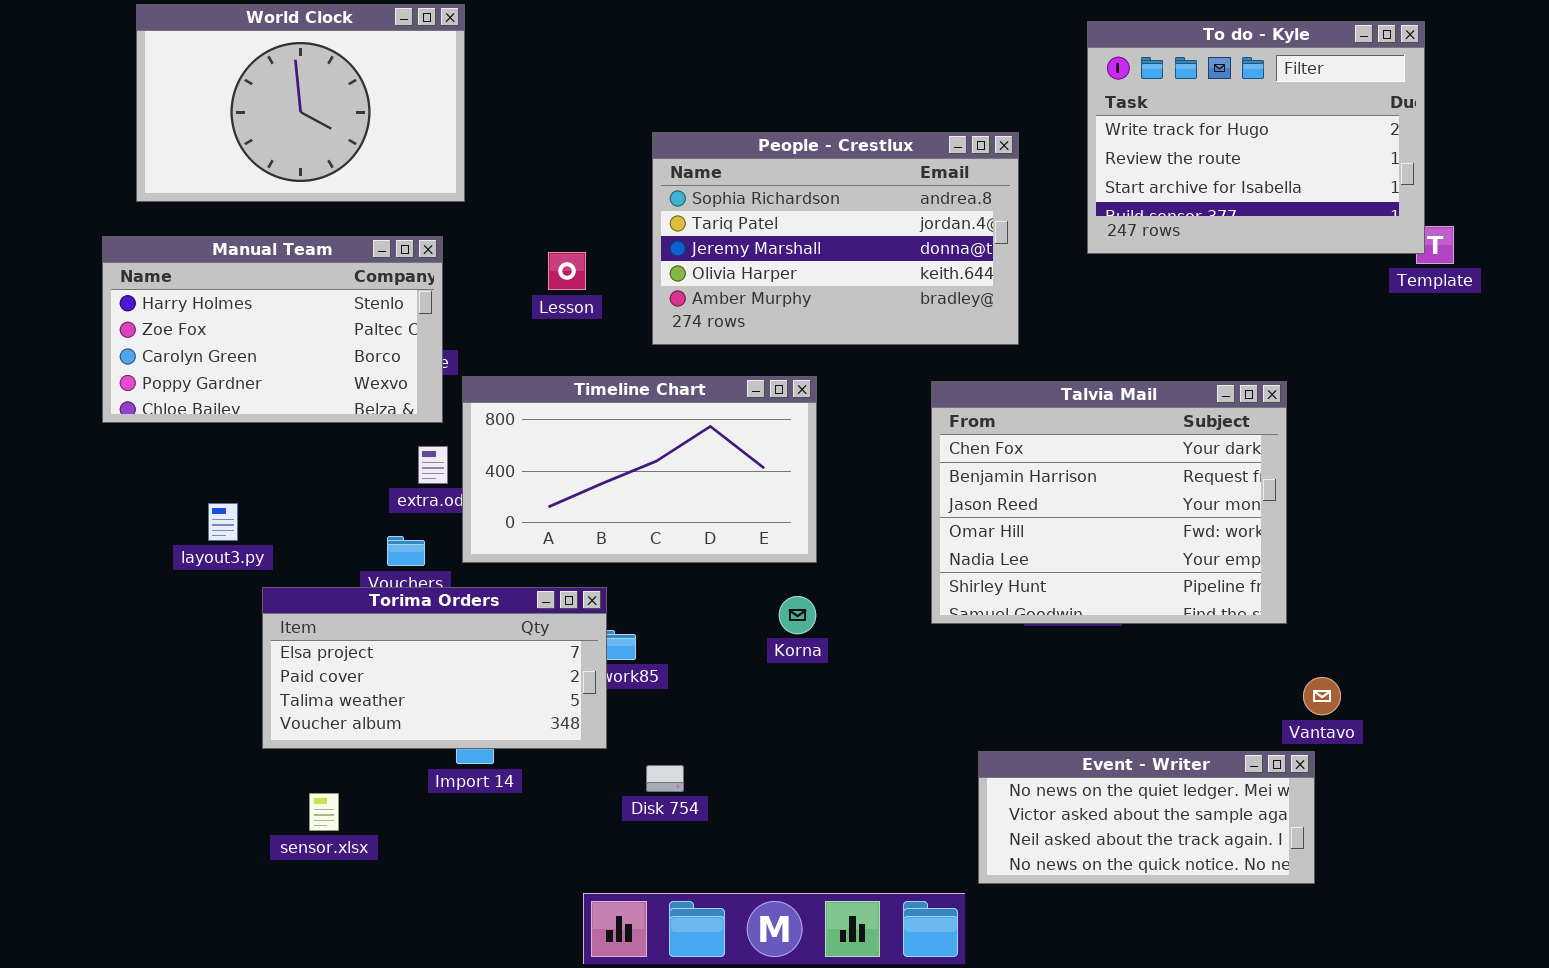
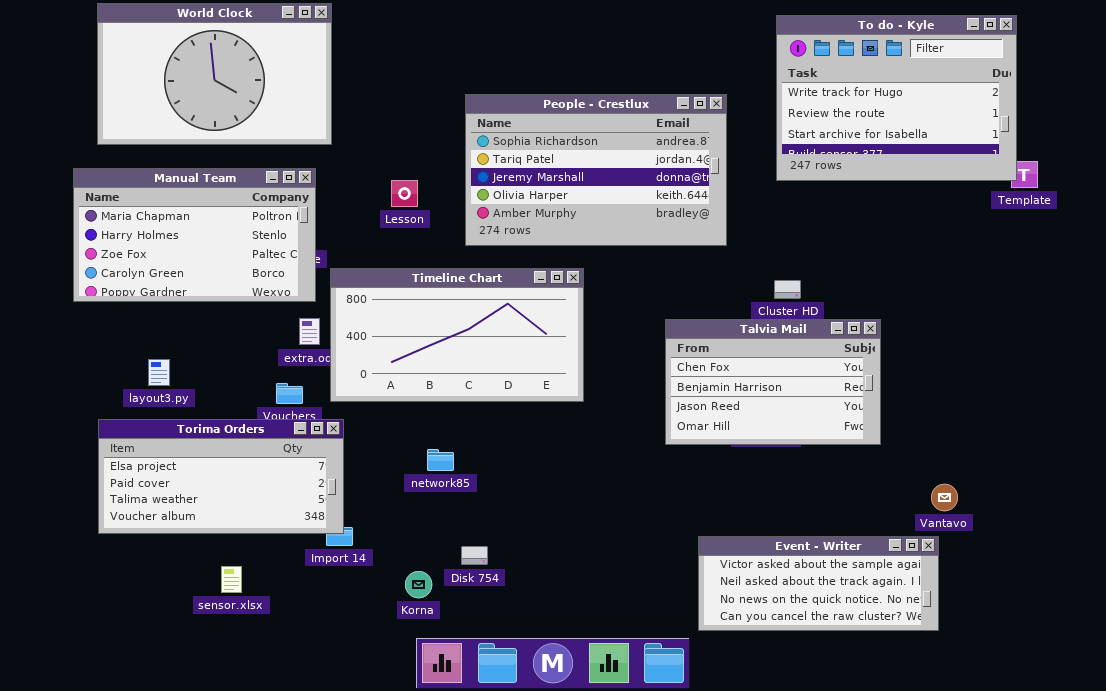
Manual Team: [102,236,443,423] -> [73,168,316,302], scrolled up 1 row
Talvia Mail: [931,381,1287,624] -> [665,319,881,445], resized
Torima Orders: [262,587,607,749] -> [98,419,344,534], moved
Korna: [779,596,816,634] -> [405,571,432,598], moved
Event - Writer: [978,751,1315,884] -> [698,536,939,631], scrolled down 1 row

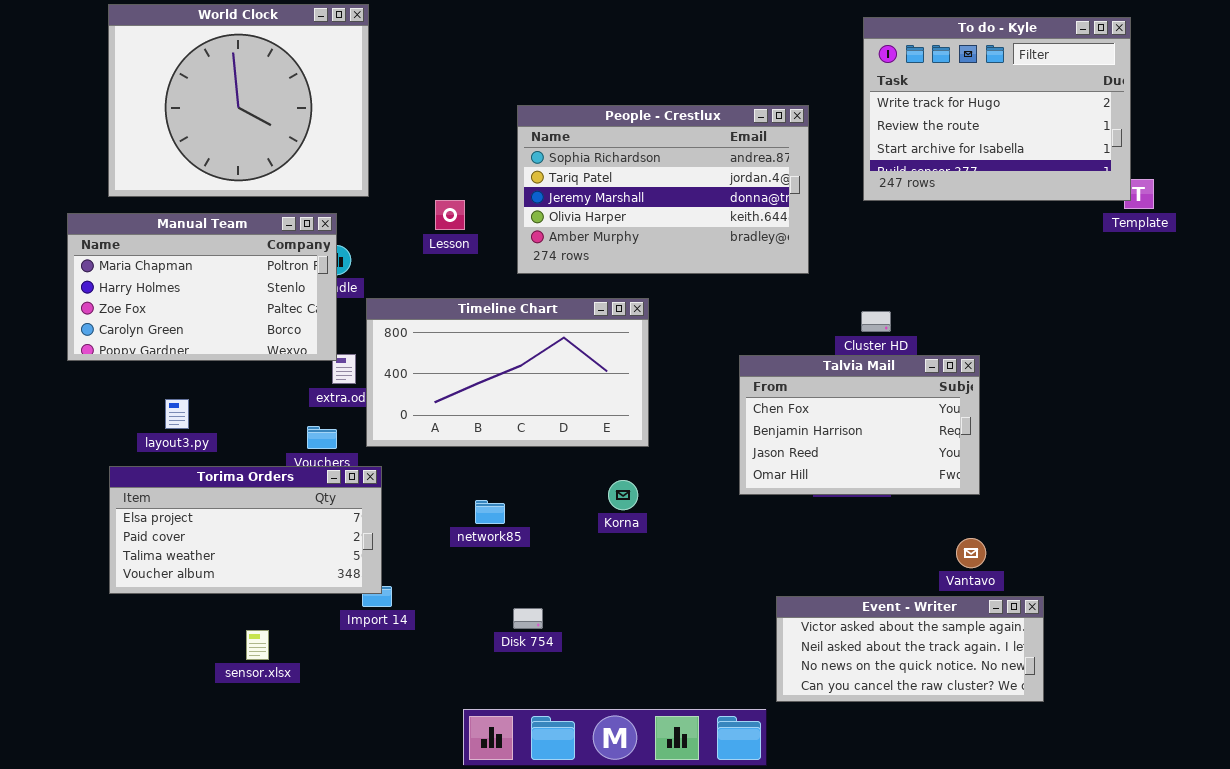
World Clock: [97,3,332,145] -> [108,4,369,197], resized
Manual Team: [73,168,316,302] -> [67,213,337,361], moved
Vantavo: [931,484,958,511] -> [956,538,986,568], moved
Korna: [405,571,432,598] -> [608,480,638,510], moved

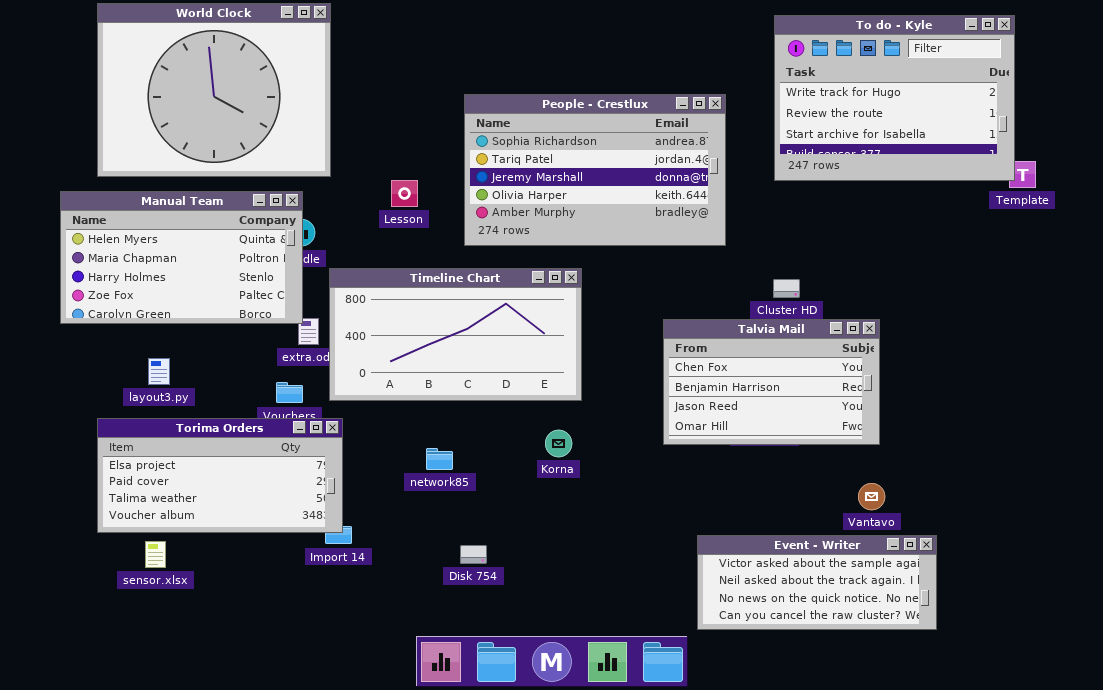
Manual Team: [67,213,337,361] -> [60,191,303,324], scrolled up 1 row
sensor.xlsx: [246,630,269,660] -> [145,541,166,568], moved

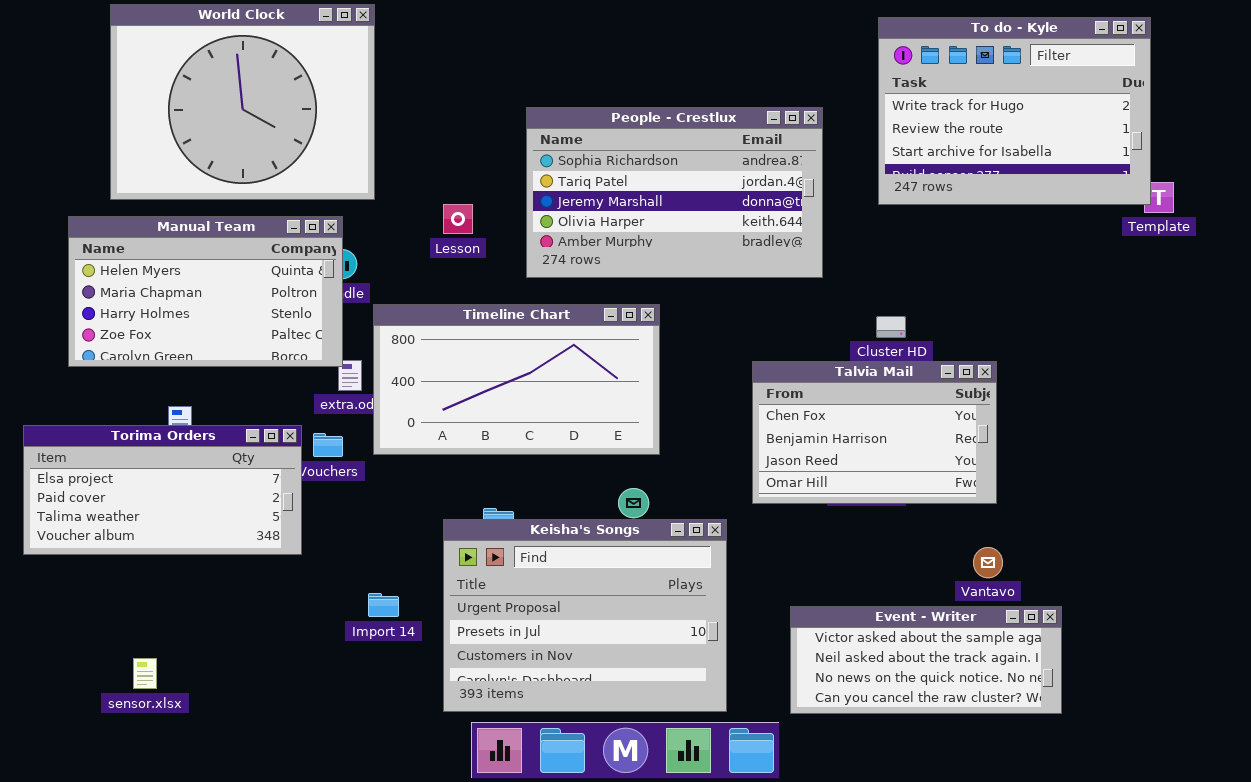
Torima Orders: [97,418,343,533] -> [23,425,302,555], moved
Keisha's Songs: none -> [443,519,727,712], opened
sensor.xlsx: [145,541,166,568] -> [133,658,157,689], moved

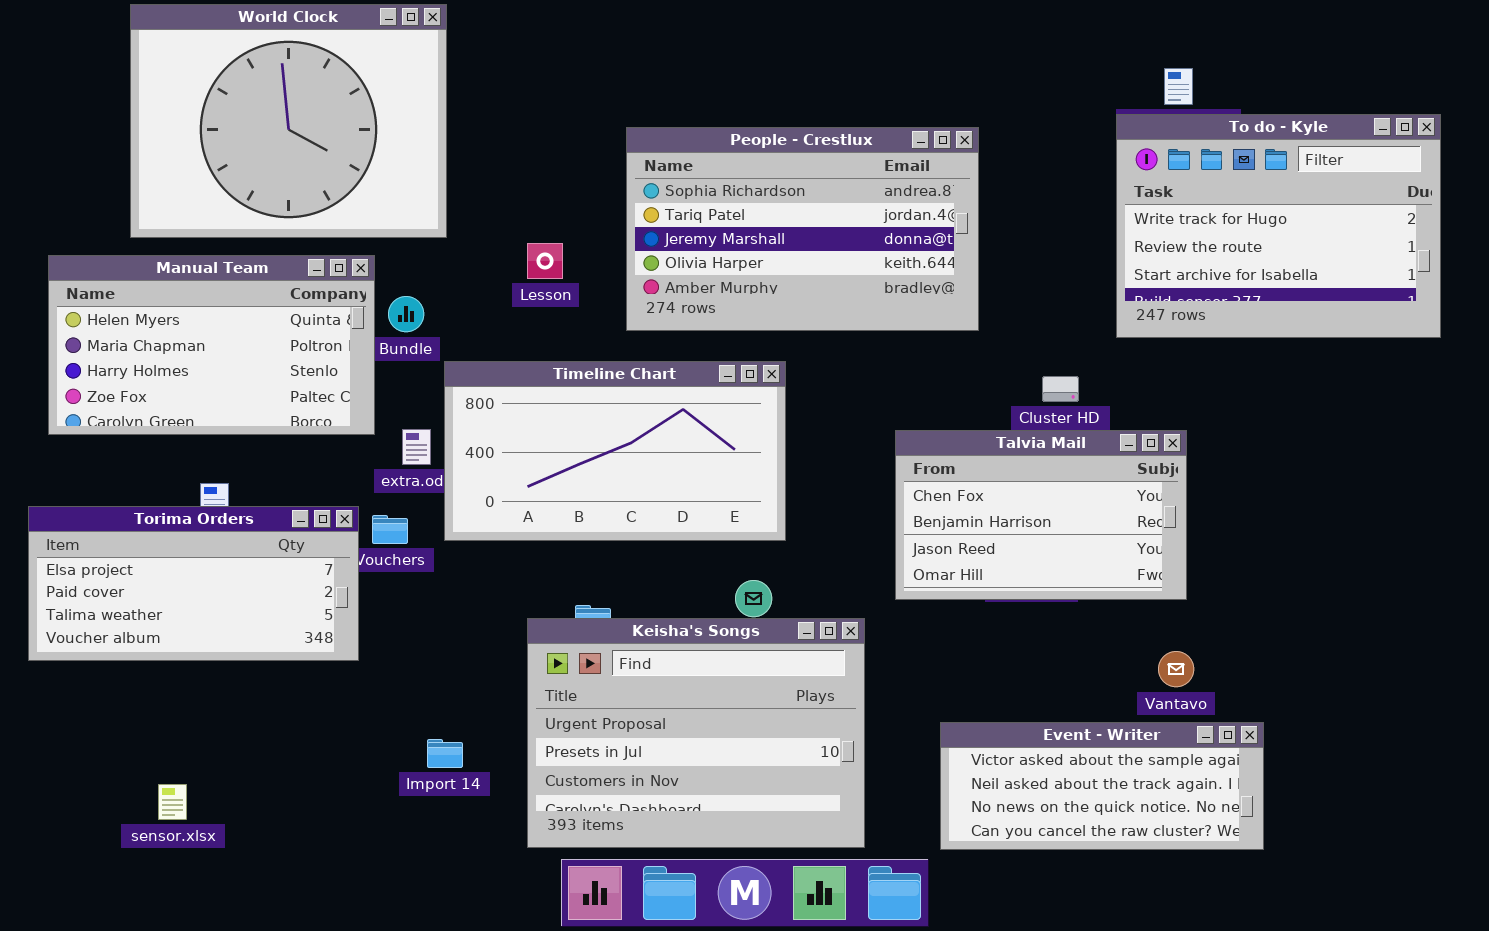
To do - Kyle: [878,17,1151,205] -> [1116,114,1441,338], moved
Manual Team: [68,216,343,367] -> [48,255,375,435], moved
Import 14: [368,593,399,617] -> [427,739,463,768], moved

